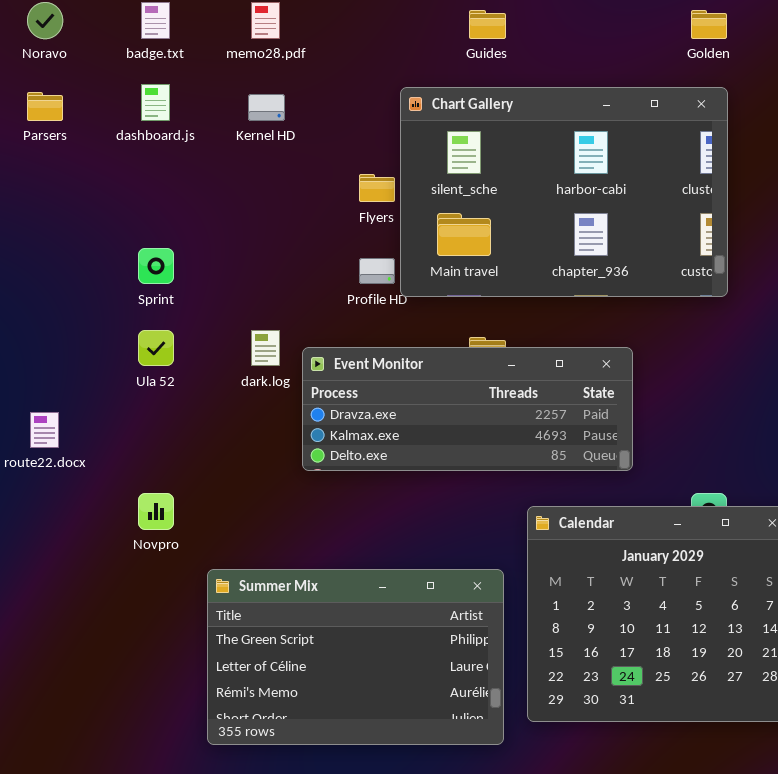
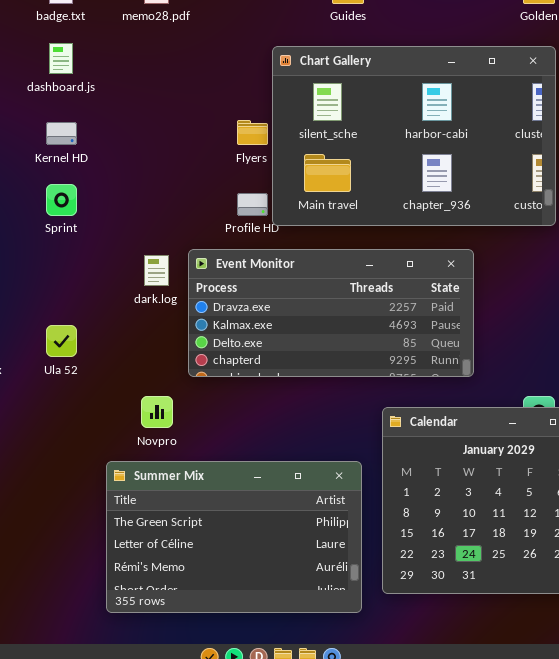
Kernel HD: [248,94,285,121] -> [46,122,77,145], moved
Ula 52: [138,330,174,366] -> [46,325,77,357], moved
Event Monitor: [302,347,633,471] -> [188,249,474,377], resized
Novpro: [138,493,174,530] -> [141,396,173,428], moved

